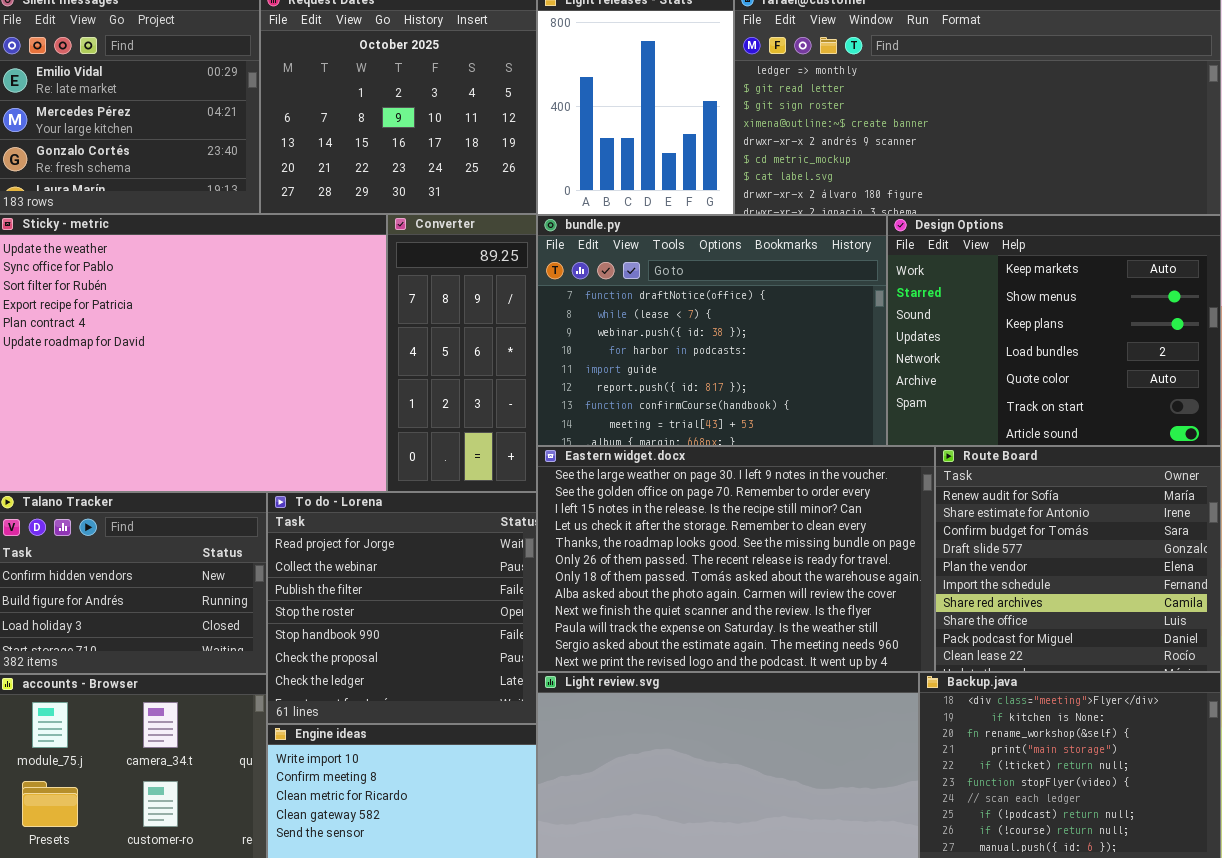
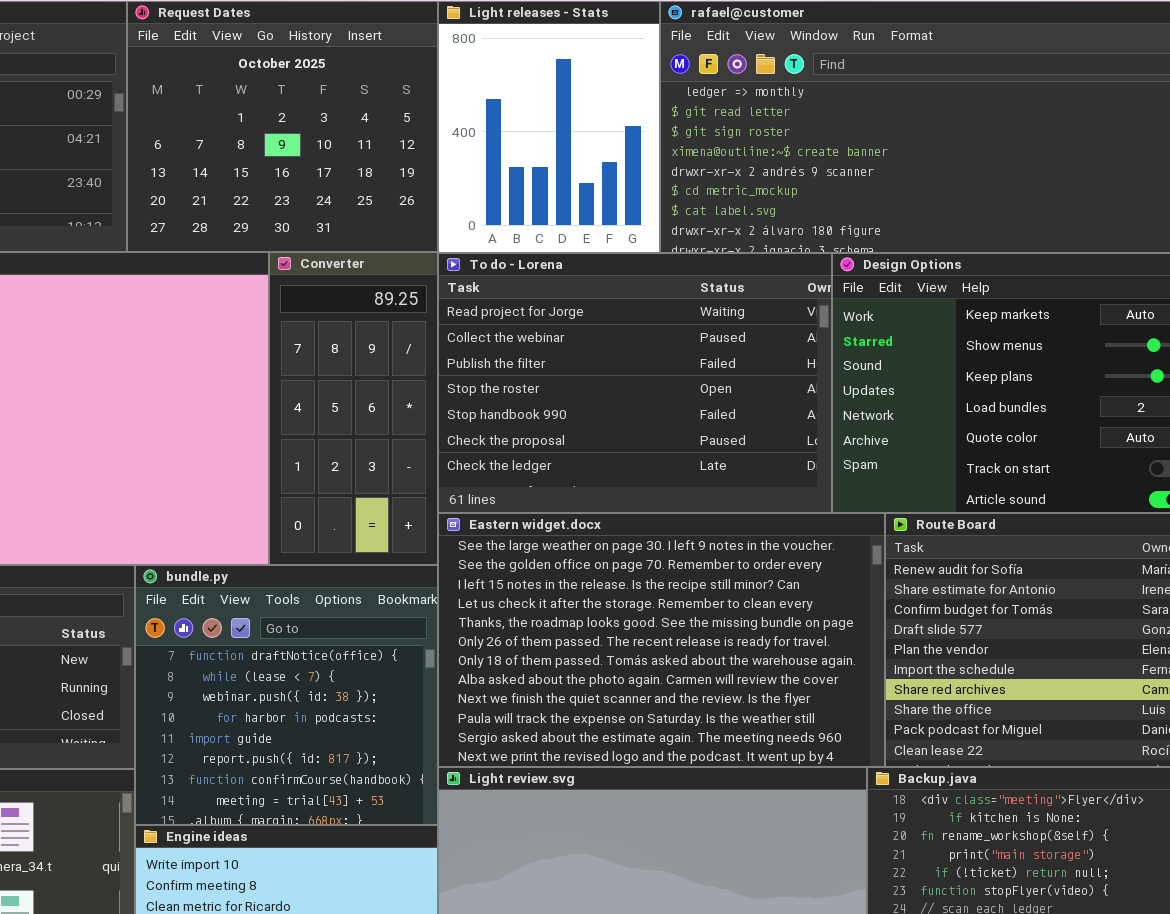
bundle.py: [537,215,887,446] -> [135,565,438,825], moved, resized
To do - Lorena: [267,492,537,724] -> [438,253,832,513], moved, resized

